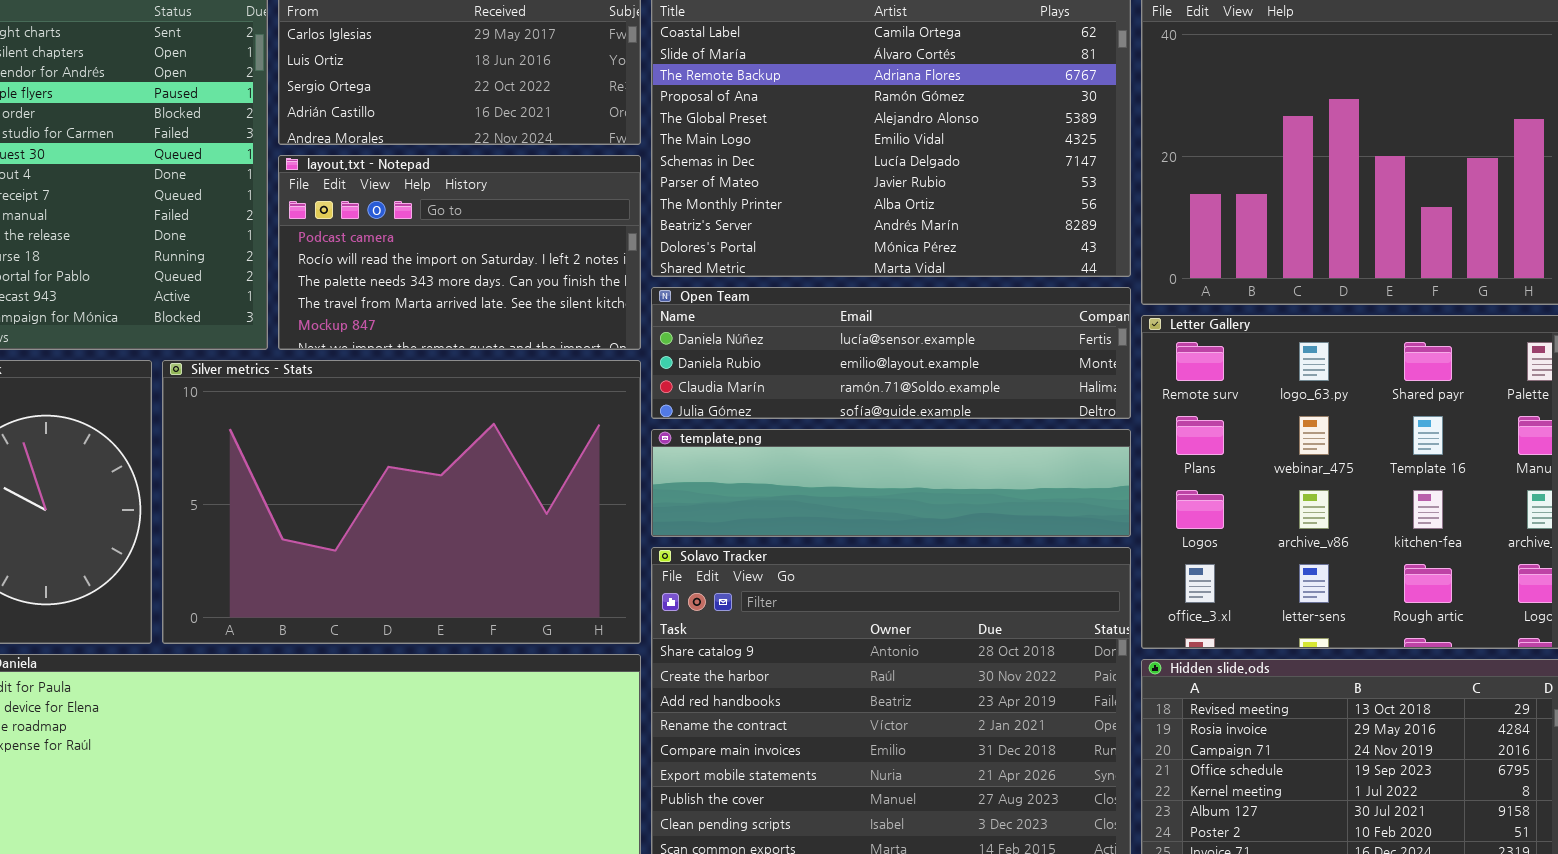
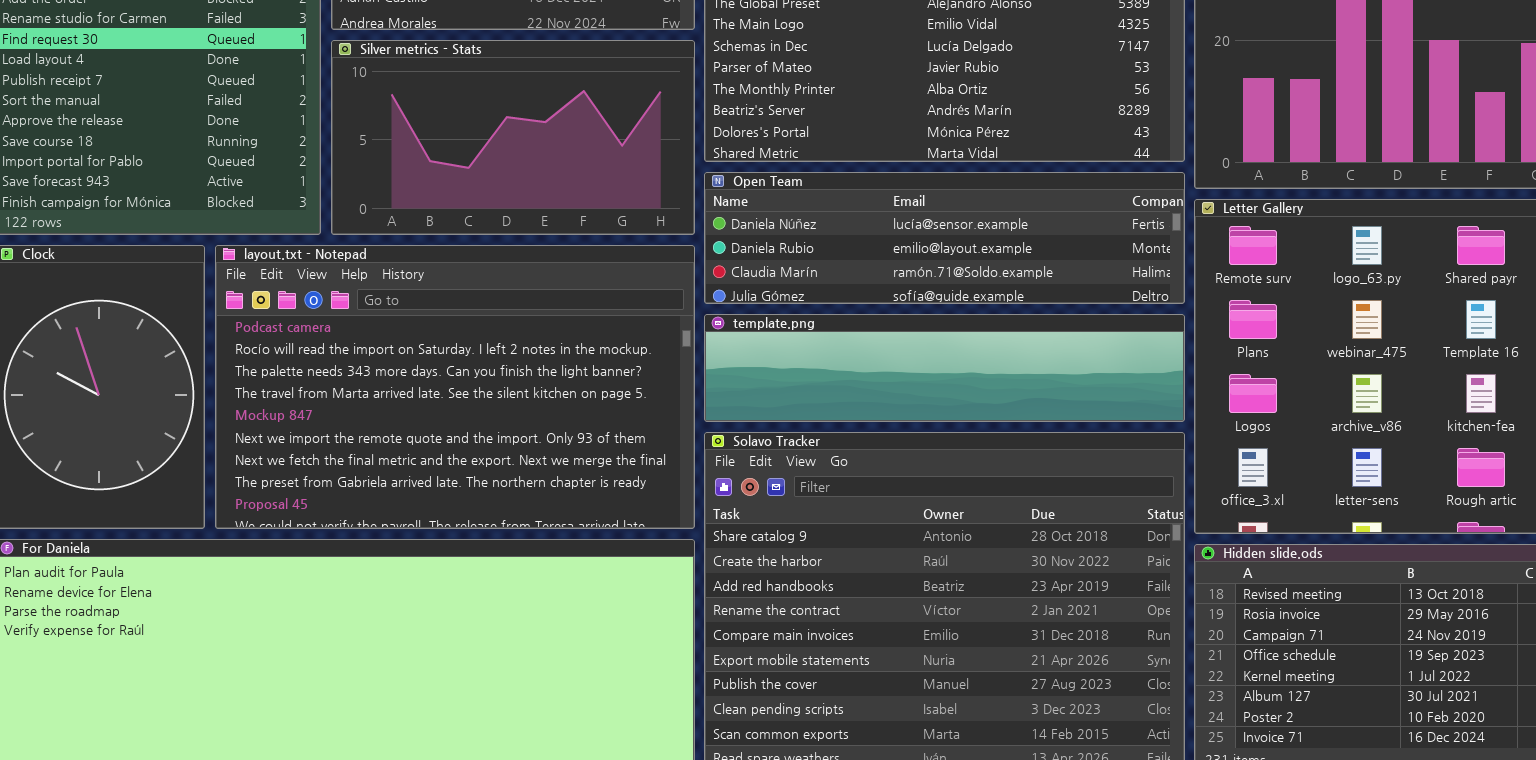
layout.txt - Notepad: [278,155,641,350] -> [215,245,695,529], moved, resized
Silver metrics - Stats: [162,360,641,644] -> [331,40,695,235], moved, resized

